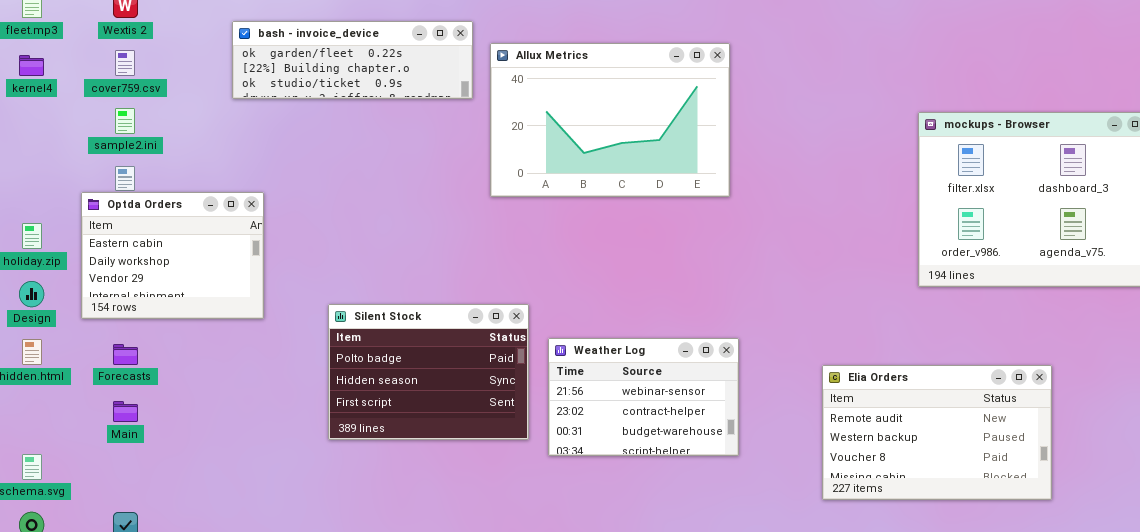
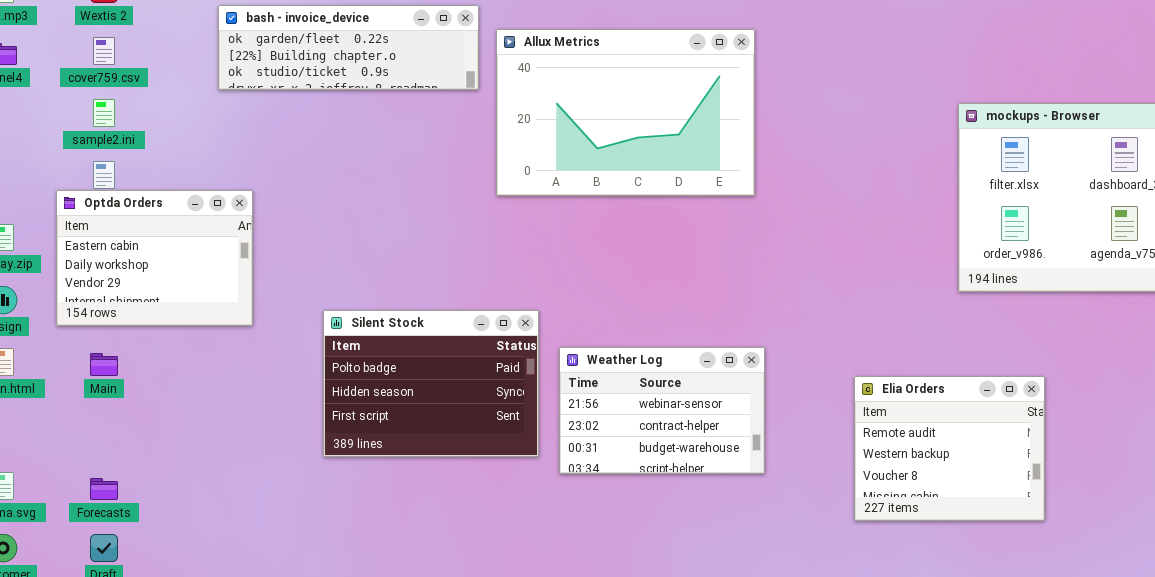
Forecasts: [113,344,138,365] -> [90,478,118,500], moved
Elia Orders: [822,365,1052,500] -> [854,376,1045,521], resized
Main: [113,401,138,422] -> [90,353,118,376], moved

